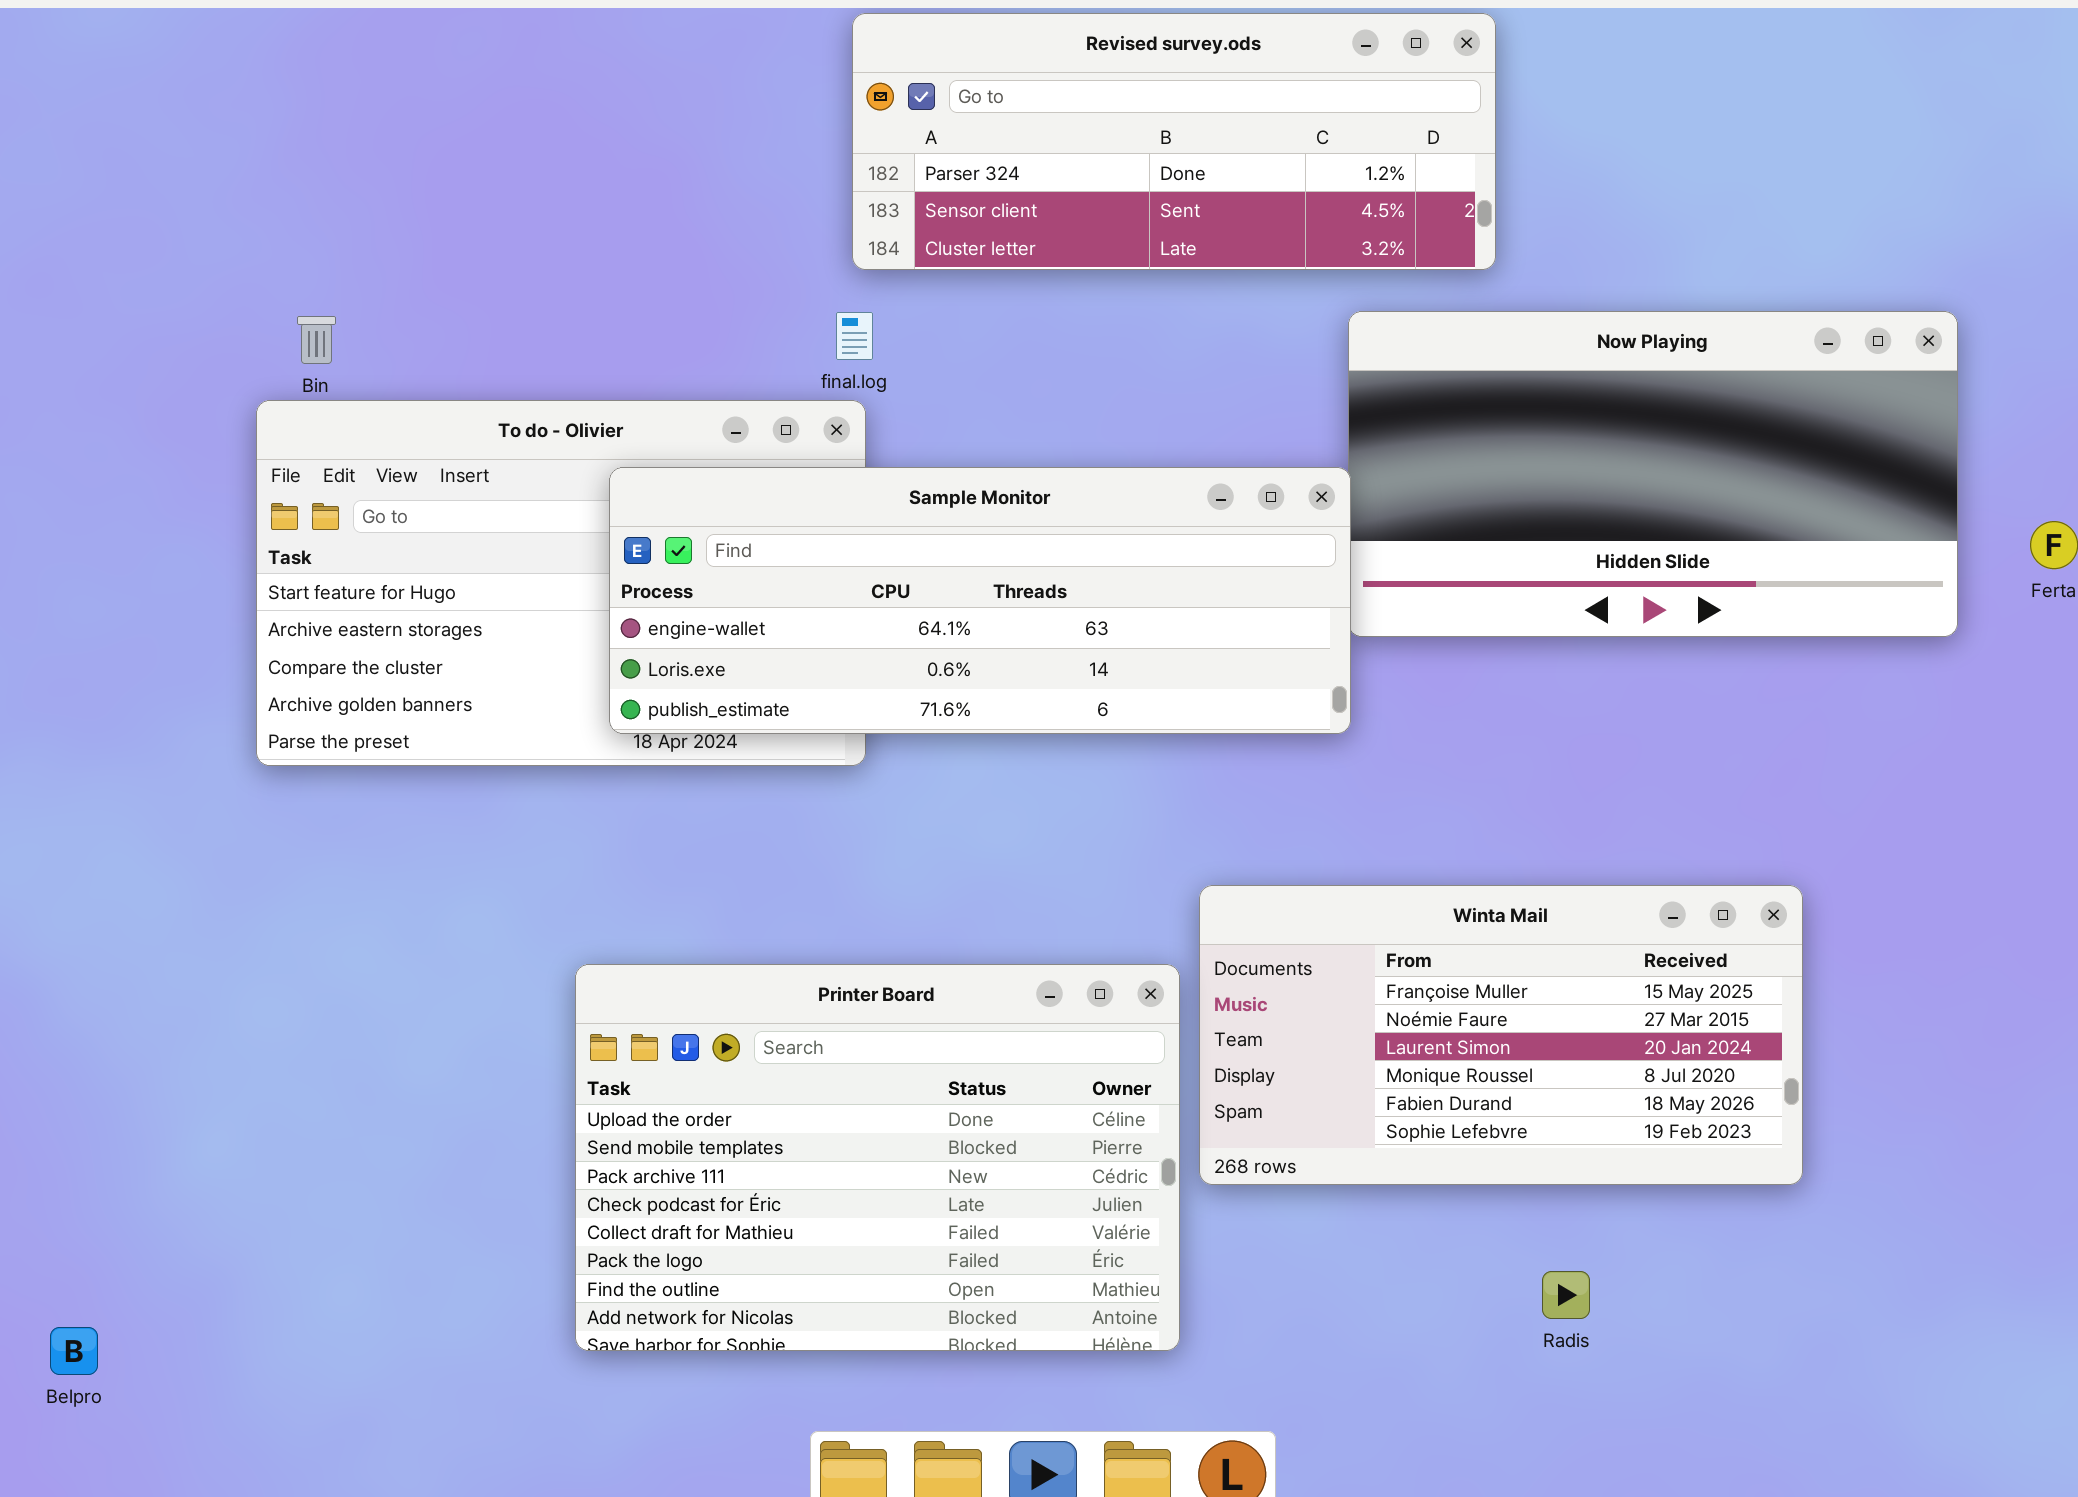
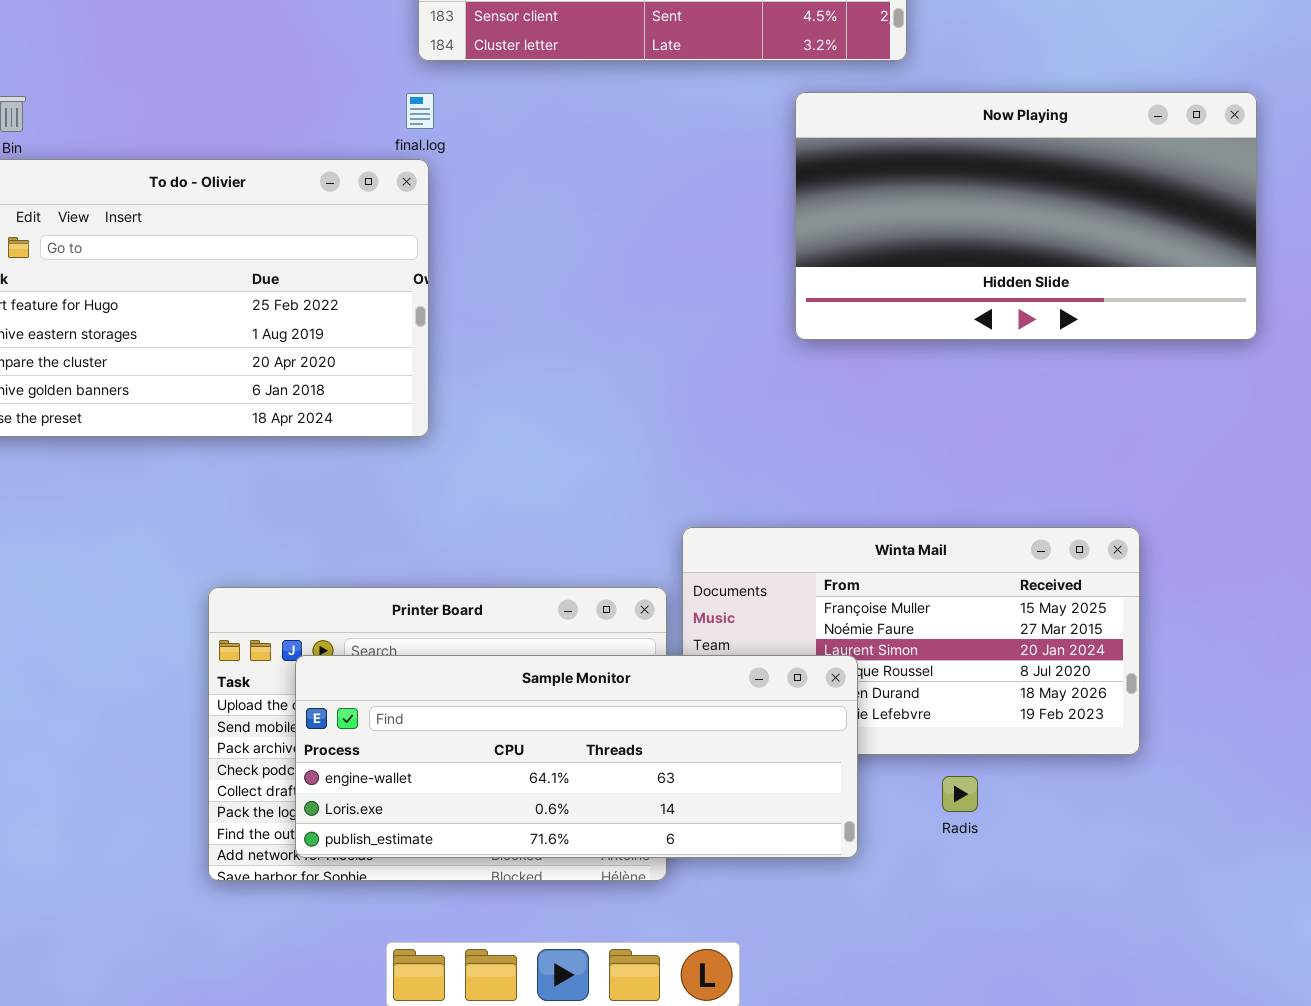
Sample Monitor: [609,467,1351,734] -> [295,655,858,858], moved
Radis: [1542,1271,1590,1319] -> [942,776,978,812], moved

